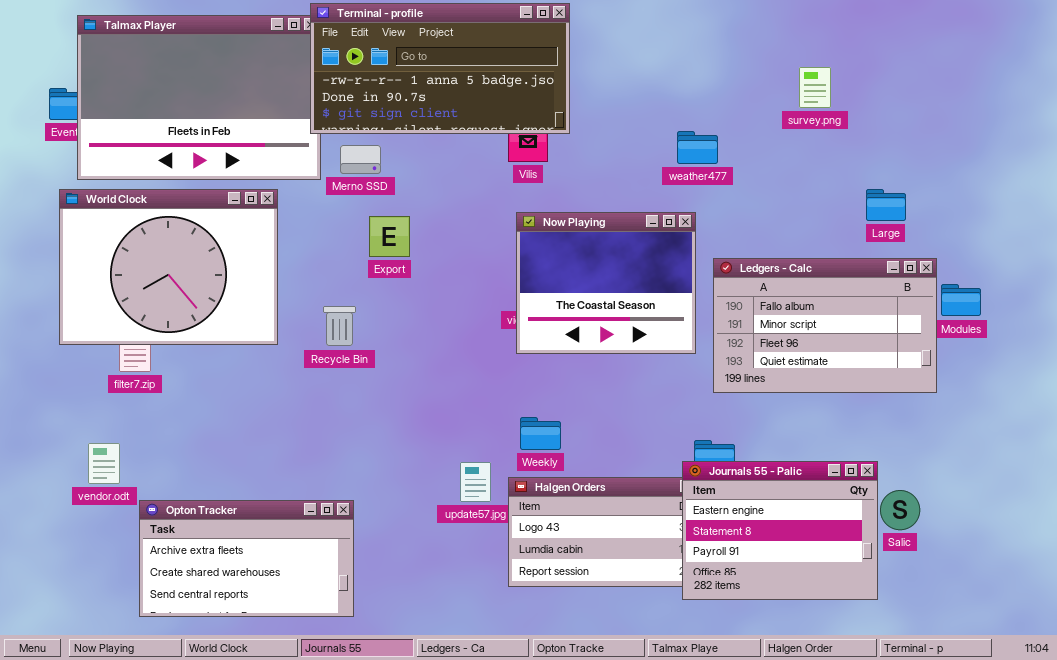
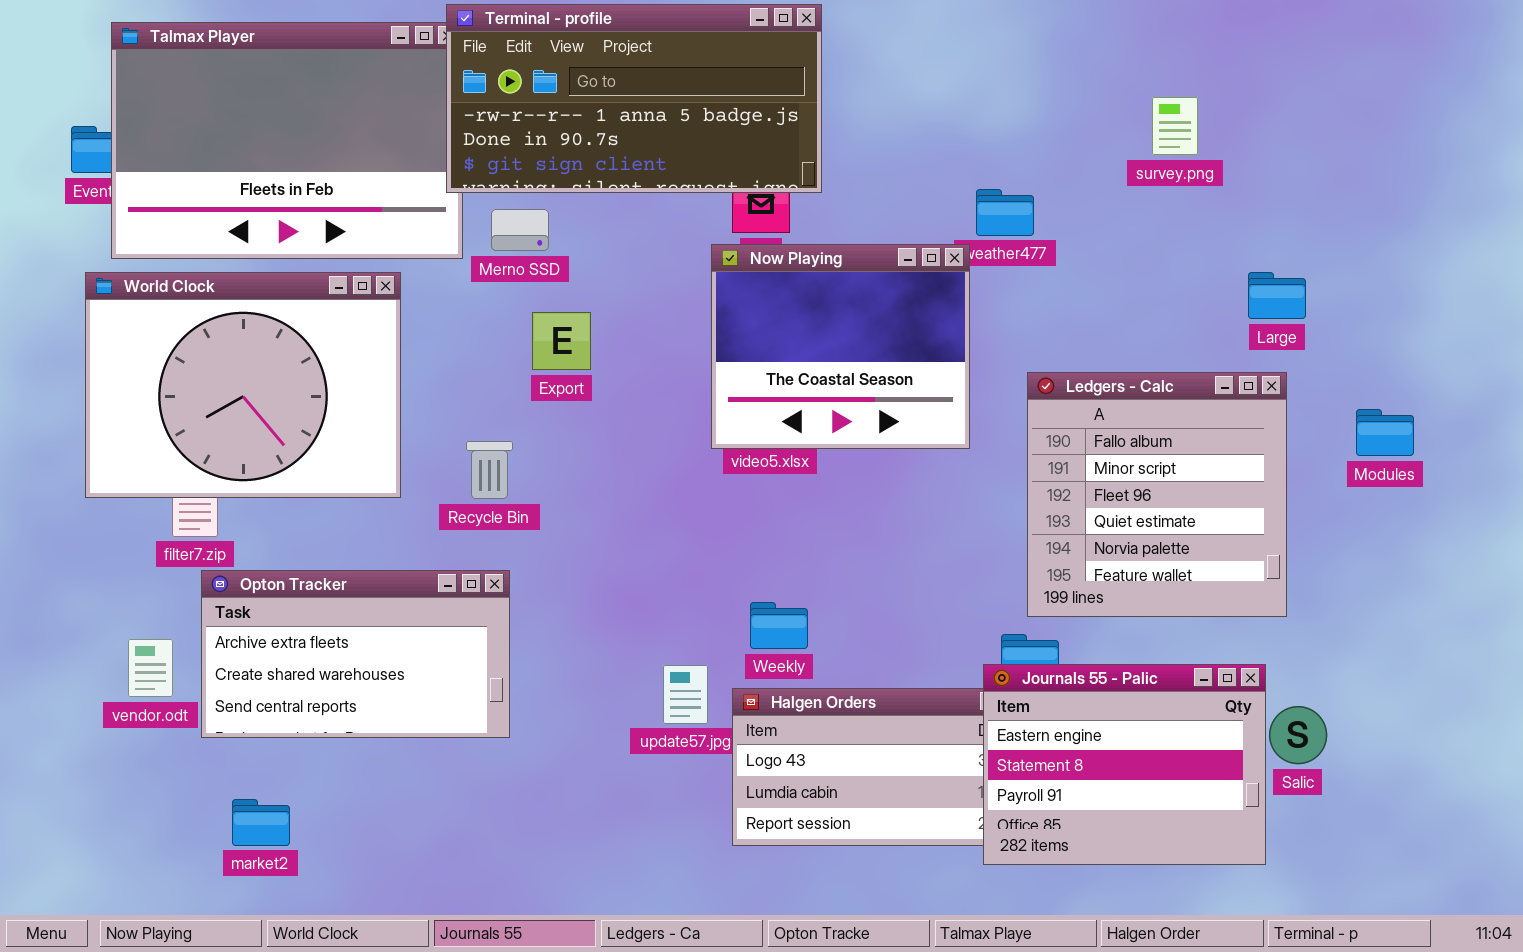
Now Playing: [516,212,696,354] -> [711,244,970,449], moved
Ledgers - Calc: [713,258,937,393] -> [1027,372,1287,617], resized
Opton Tracker: [139,500,354,617] -> [201,570,510,738], moved

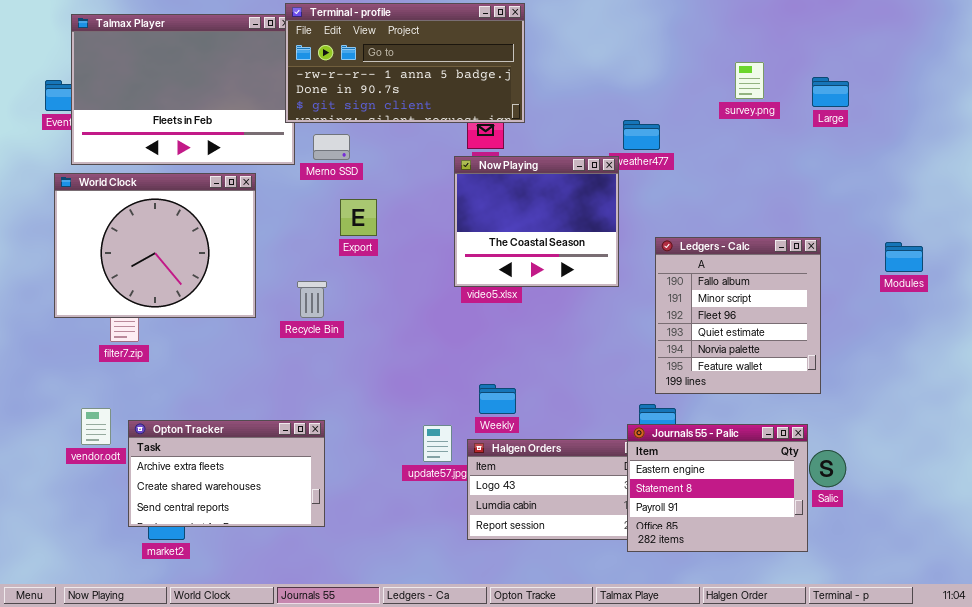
Large: [1248,272,1306,319] -> [812,77,849,107], moved
Modules: [1356,409,1414,456] -> [885,242,923,272], moved
Opton Tracker: [201,570,510,738] -> [128,420,325,527], moved

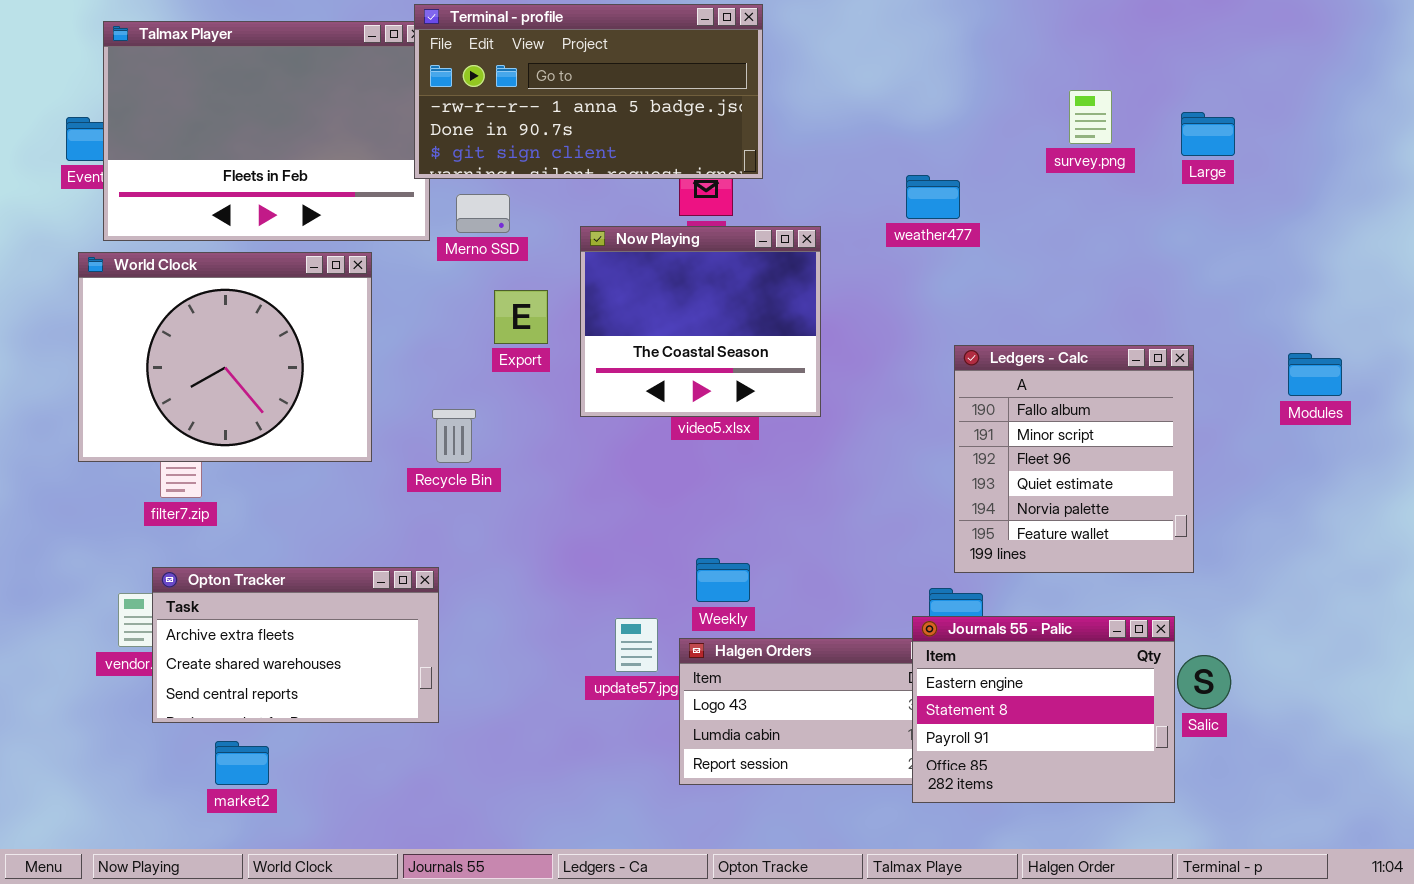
Now Playing: [454,156,619,287] -> [580,226,821,417], moved
Opton Tracker: [128,420,325,527] -> [152,567,439,723], moved

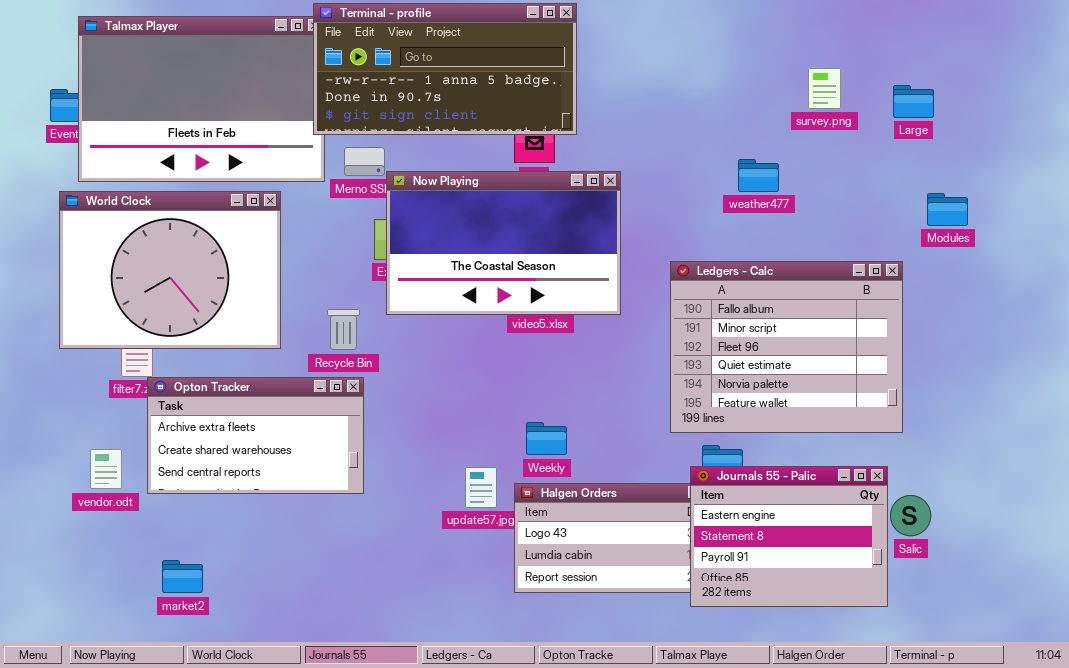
weather477: [906,175,960,219] -> [738,159,779,192], moved
Now Playing: [580,226,821,417] -> [386,171,621,315], resized
Ledgers - Calc: [954,345,1194,573] -> [670,261,903,433], resized
Modules: [1288,353,1342,396] -> [927,193,968,226], moved
Opton Tracker: [152,567,439,723] -> [147,377,364,494], moved

